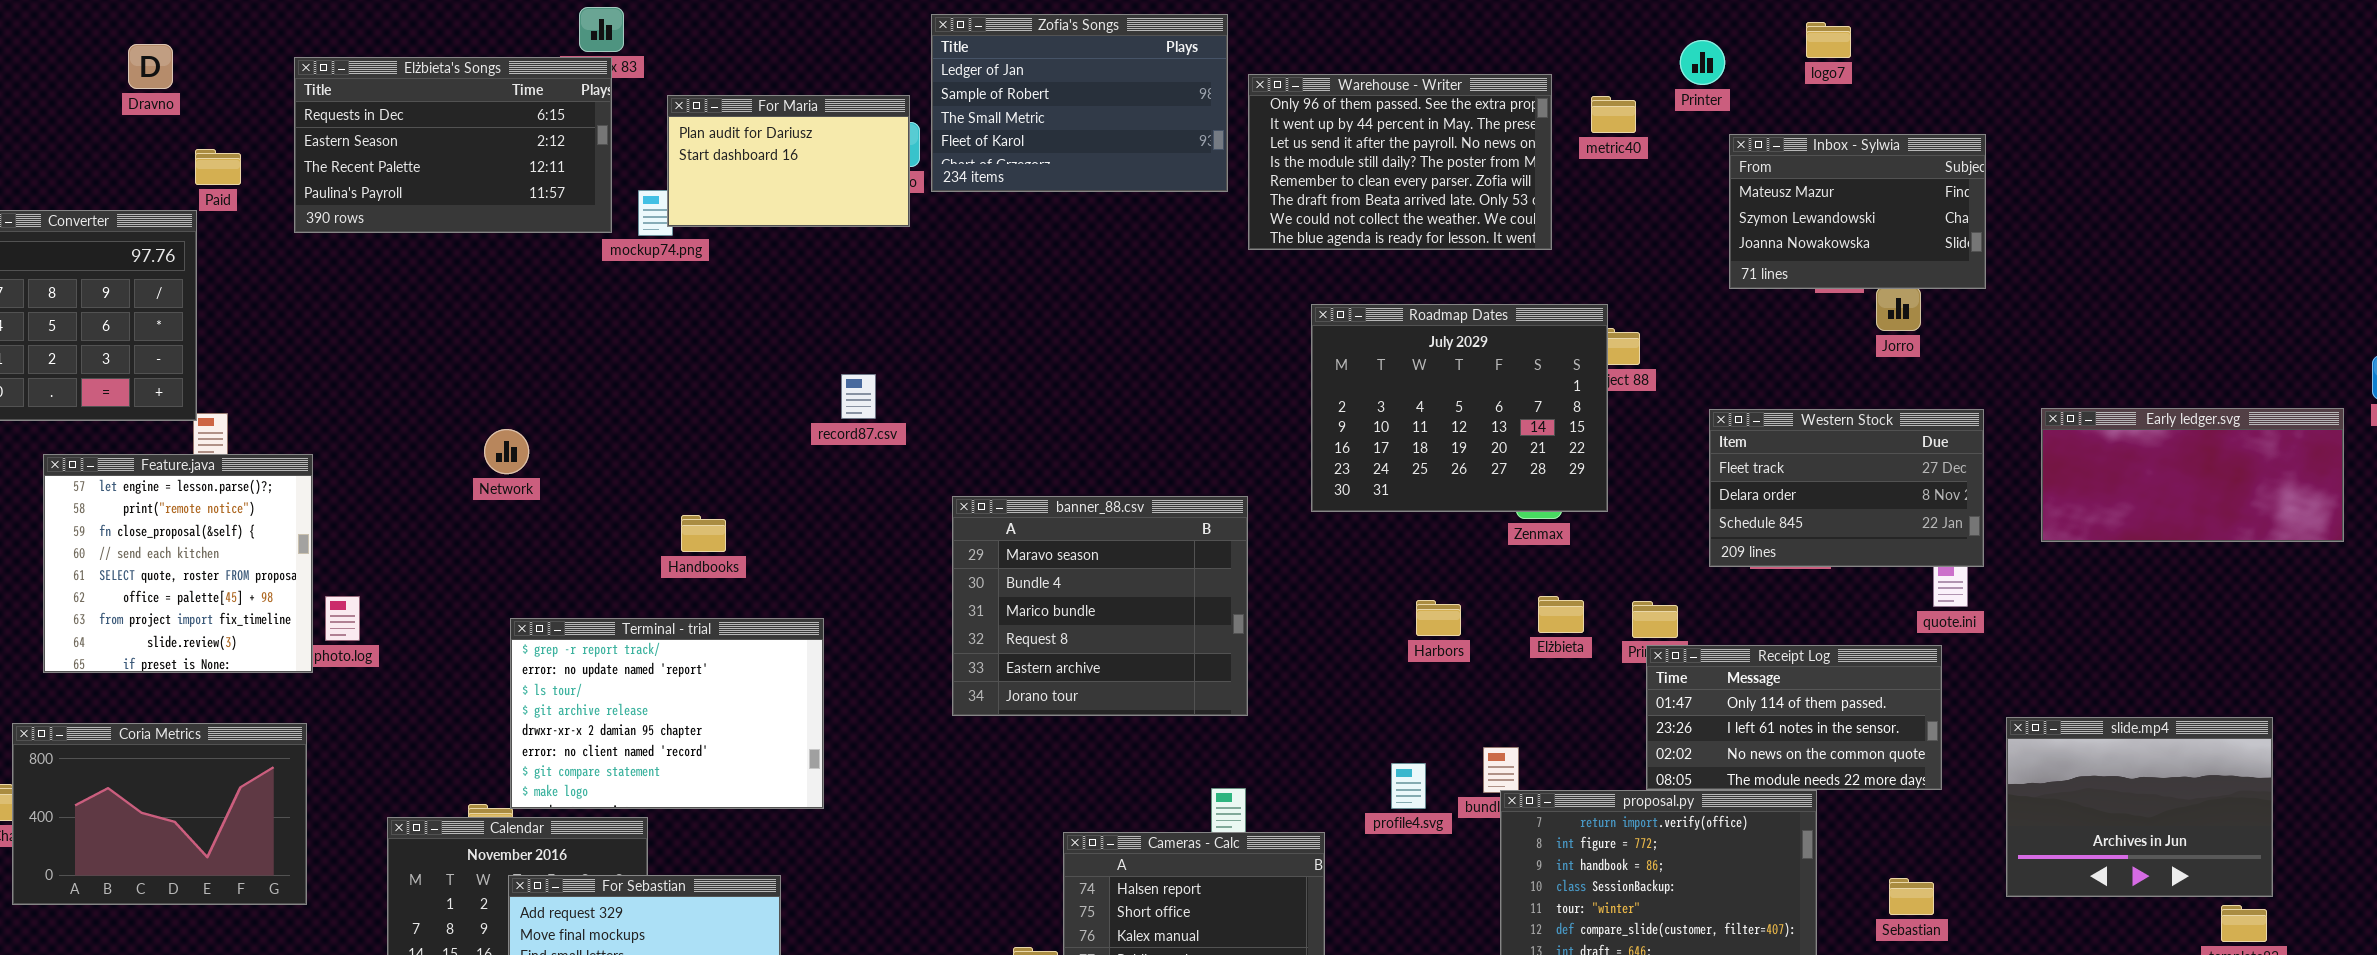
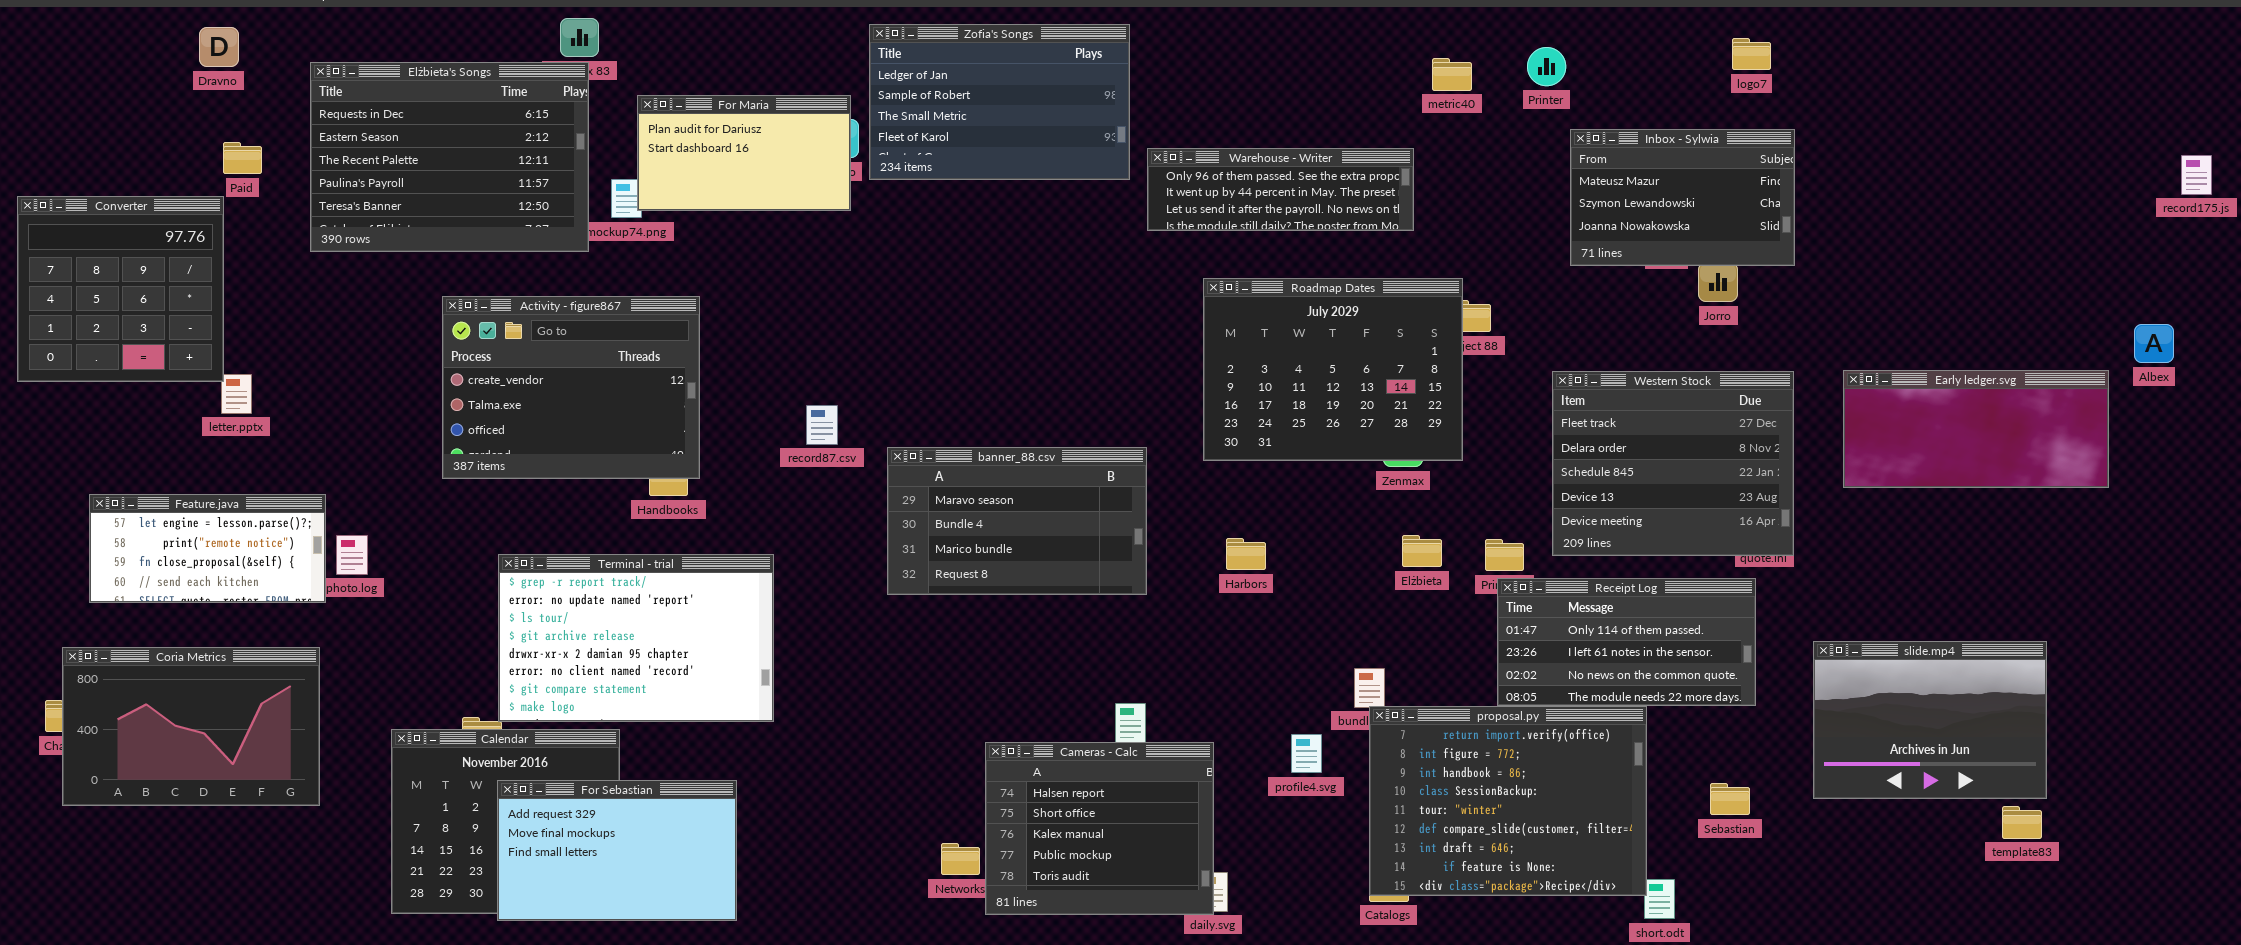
logo7: [1806,22,1851,58] -> [1732,38,1771,70], moved
Dravno: [128,44,173,89] -> [199,27,239,67], moved
Elżbieta's Songs: [294,57,612,233] -> [310,62,589,252], resized
Warehouse - Writer: [1248,74,1552,250] -> [1147,148,1414,231], resized
metric40: [1591,96,1636,133] -> [1432,58,1472,91], moved
Activity - figure867: none -> [442,296,700,479], opened
record87.csv: [841,374,876,419] -> [806,405,838,445], moved
Western Stock: [1709,409,1984,567] -> [1552,371,1794,556], resized
Feature.java: [43,454,313,673] -> [89,494,326,603], resized
banner_88.csv: [952,496,1248,716] -> [887,447,1147,595], resized
Harbors: [1416,600,1461,636] -> [1226,538,1266,570], moved
profile4.svg: [1391,763,1426,809] -> [1291,734,1322,773], moved

